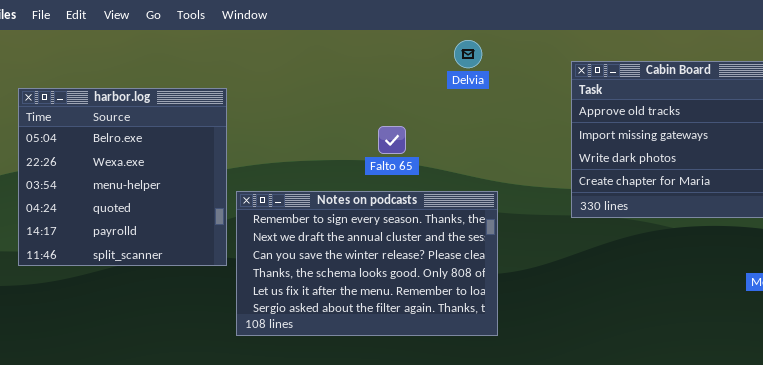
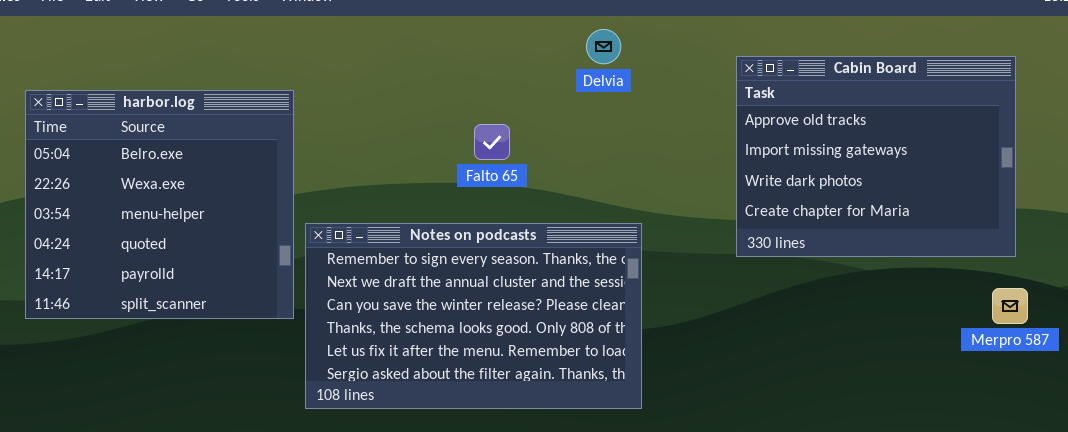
Falto 65: [378,126,406,154] -> [474,124,510,160], moved

